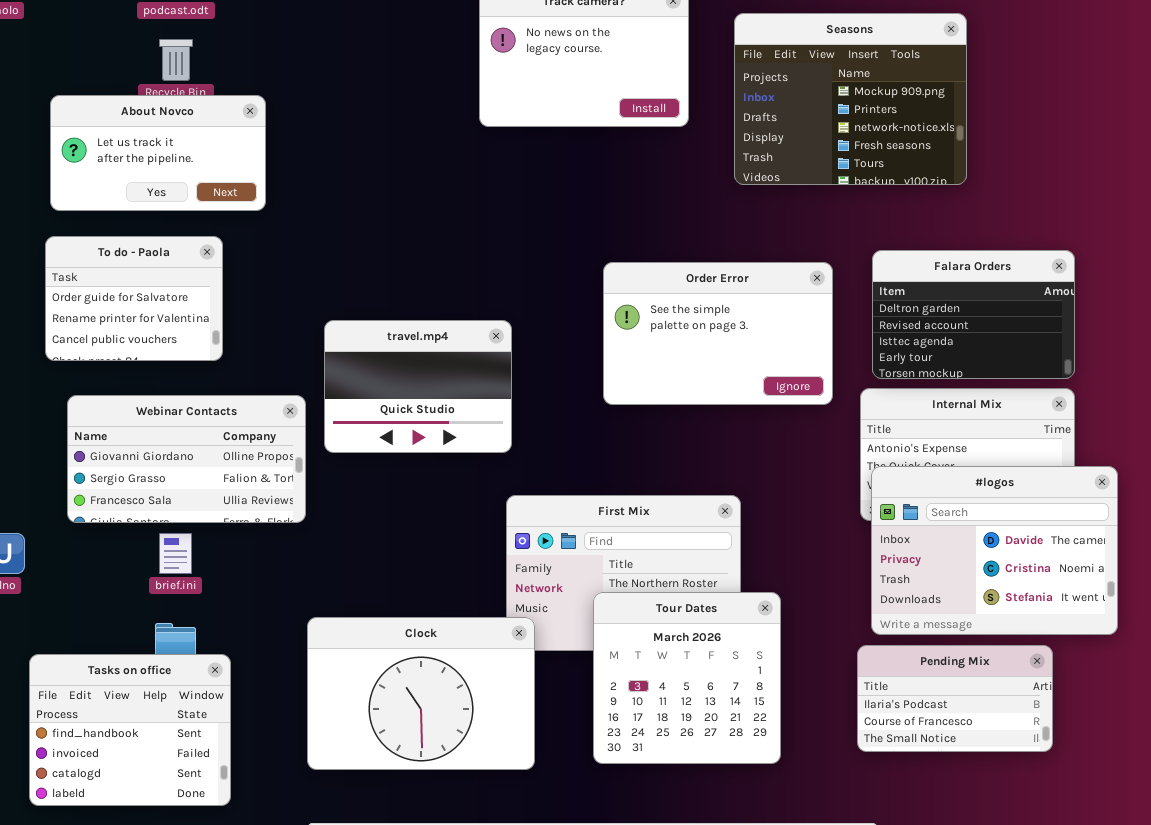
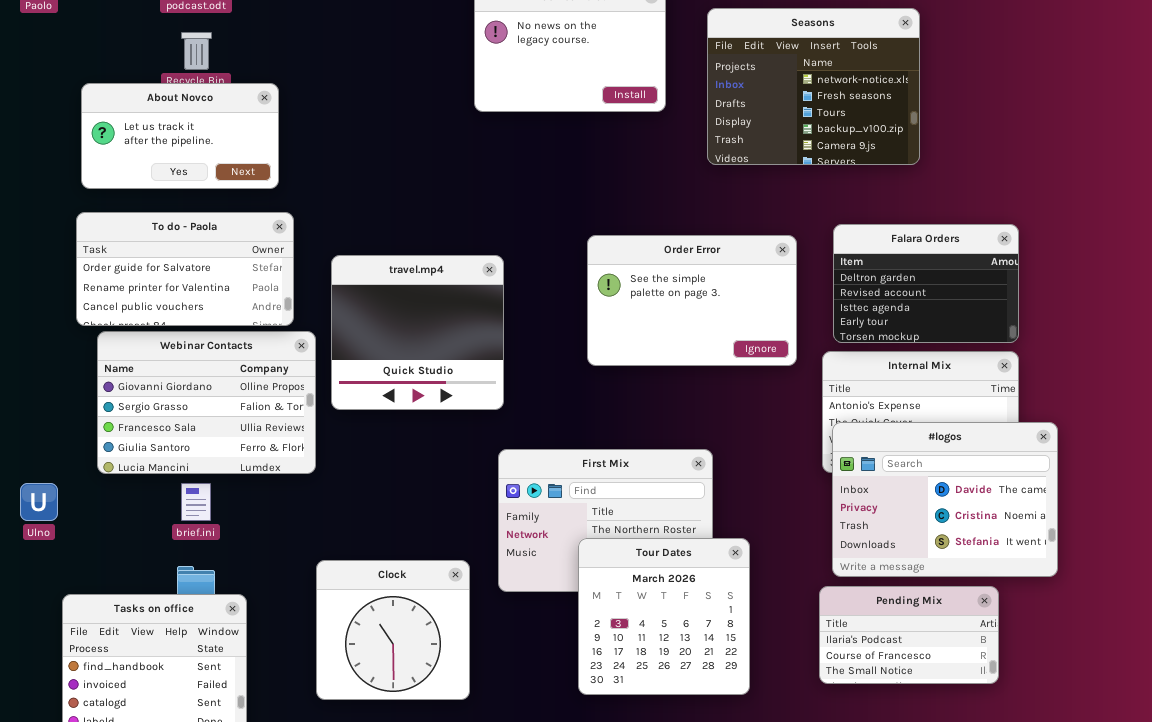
Seasons: [734,13,967,185] -> [707,8,920,165], scrolled down 2 rows
To do - Paola: [45,236,223,361] -> [76,212,294,326], resized
travel.mp4: [324,320,512,453] -> [331,255,504,410], resized
Webinar Contacts: [67,395,306,523] -> [97,331,316,474], resized
Clock: [307,617,535,770] -> [316,560,470,700], resized

